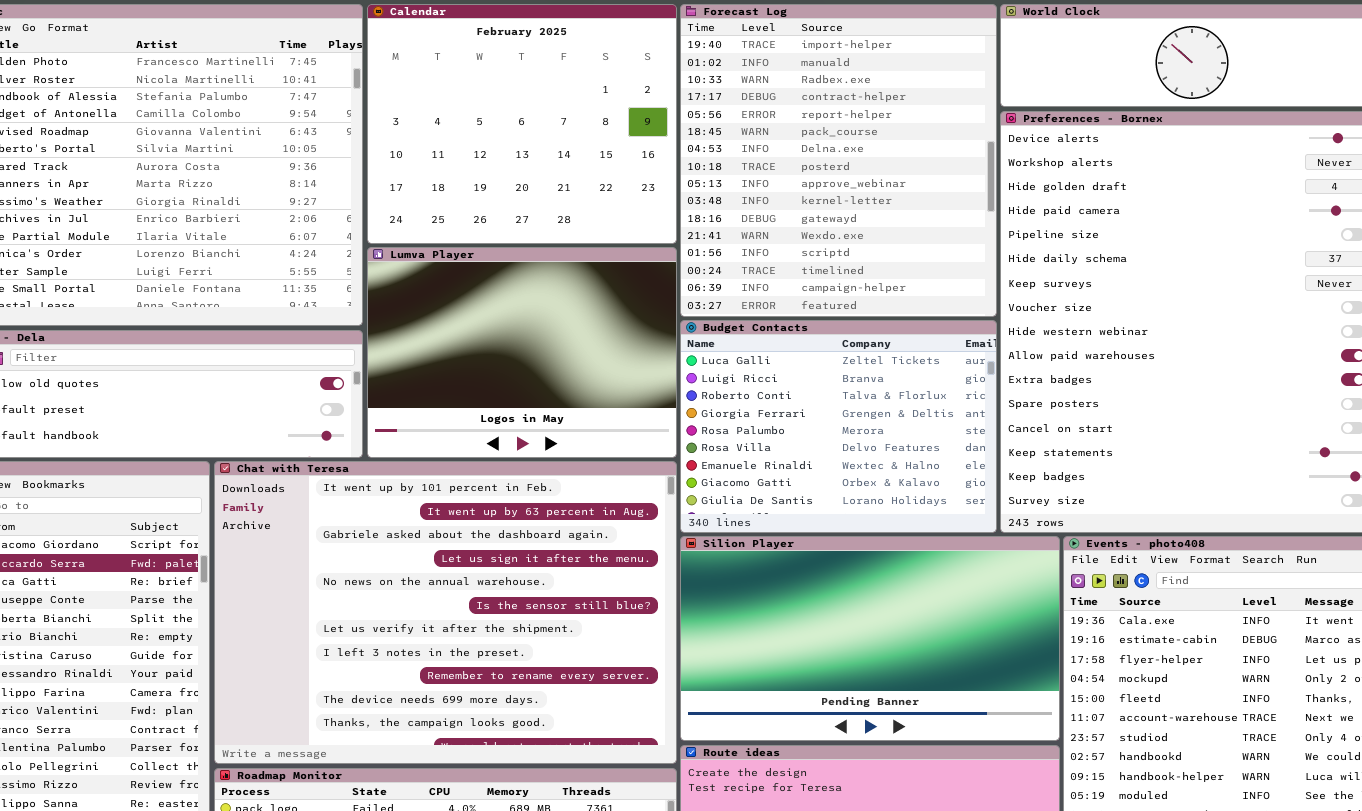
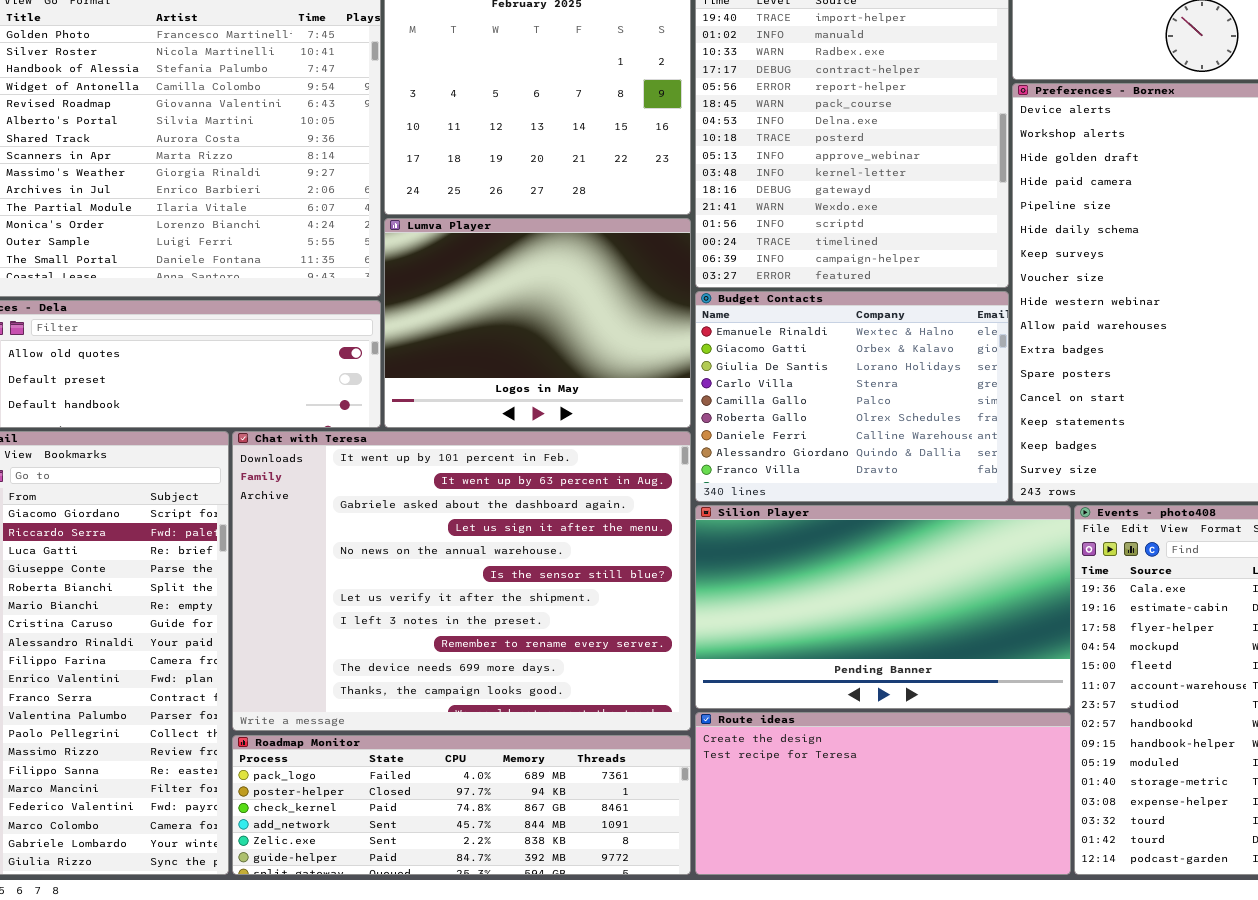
Budget Contacts: [680,320,997,533] -> [695,291,1009,502], scrolled down 6 rows

